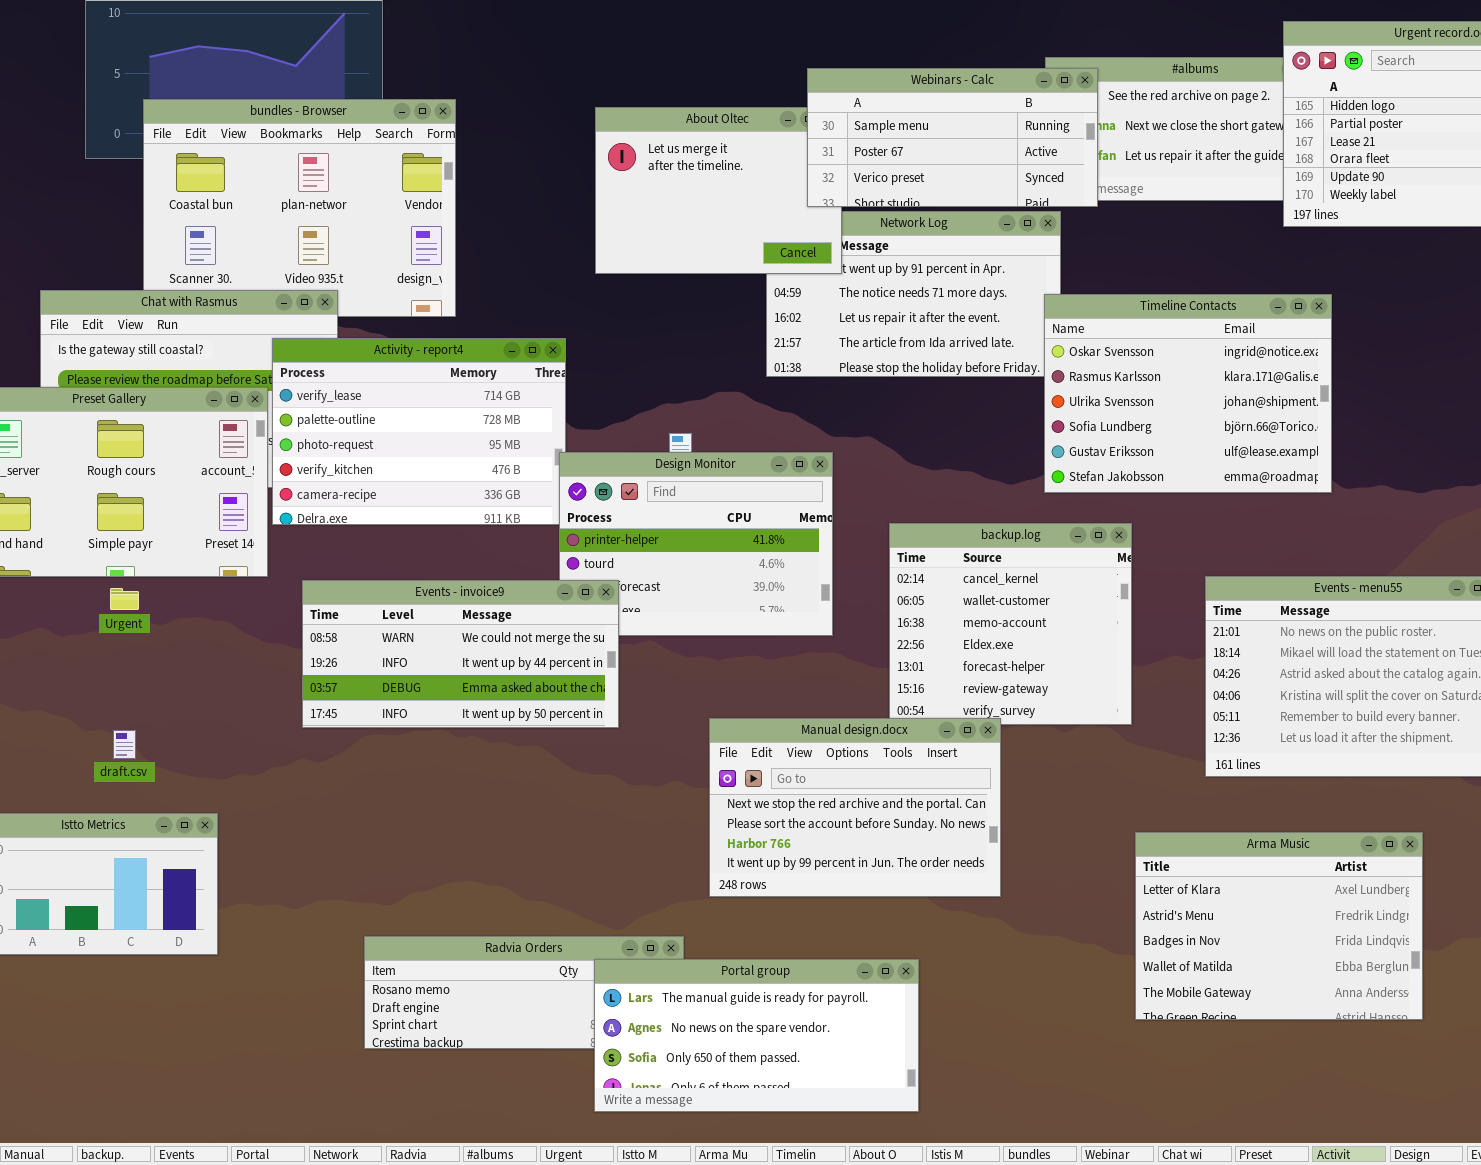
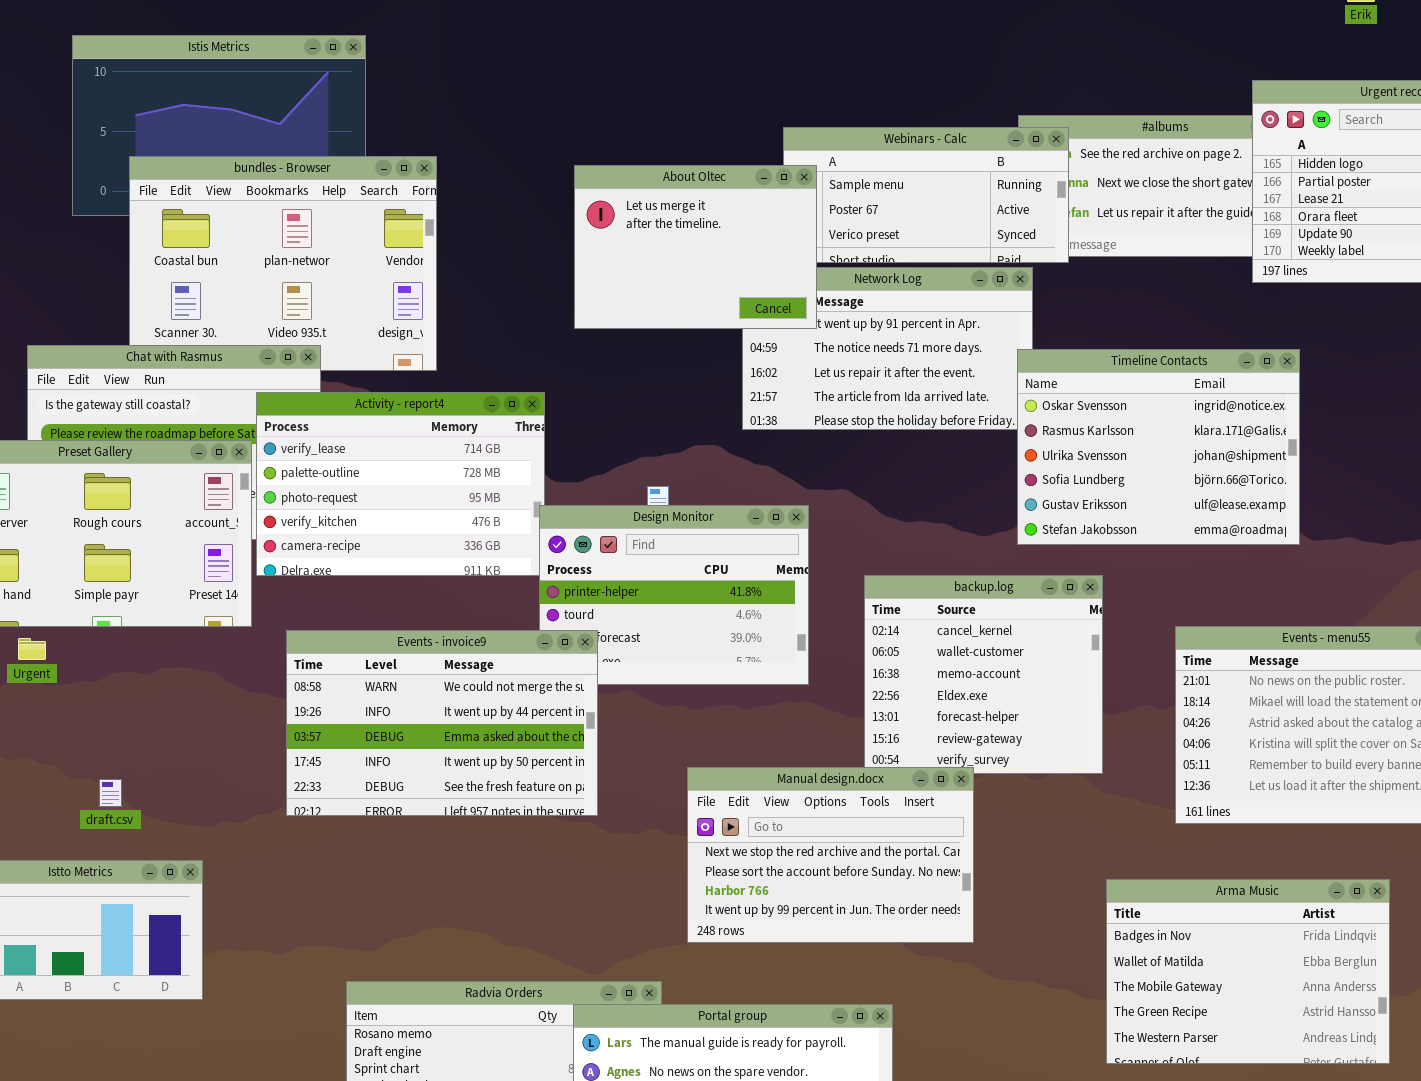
About Oltec: [595,107,842,274] -> [574,165,817,329], raised
Events - invoice9: [302,580,619,728] -> [286,630,598,816], resized
Urgent: [110,588,139,610] -> [18,638,46,660], moved
Arma Music: [1135,832,1423,1020] -> [1106,879,1390,1064], scrolled down 2 rows

